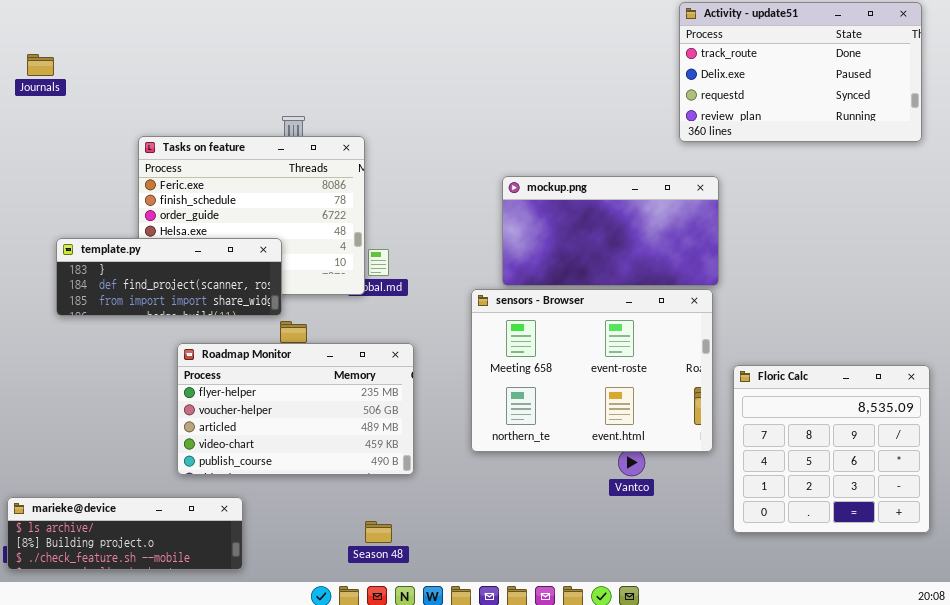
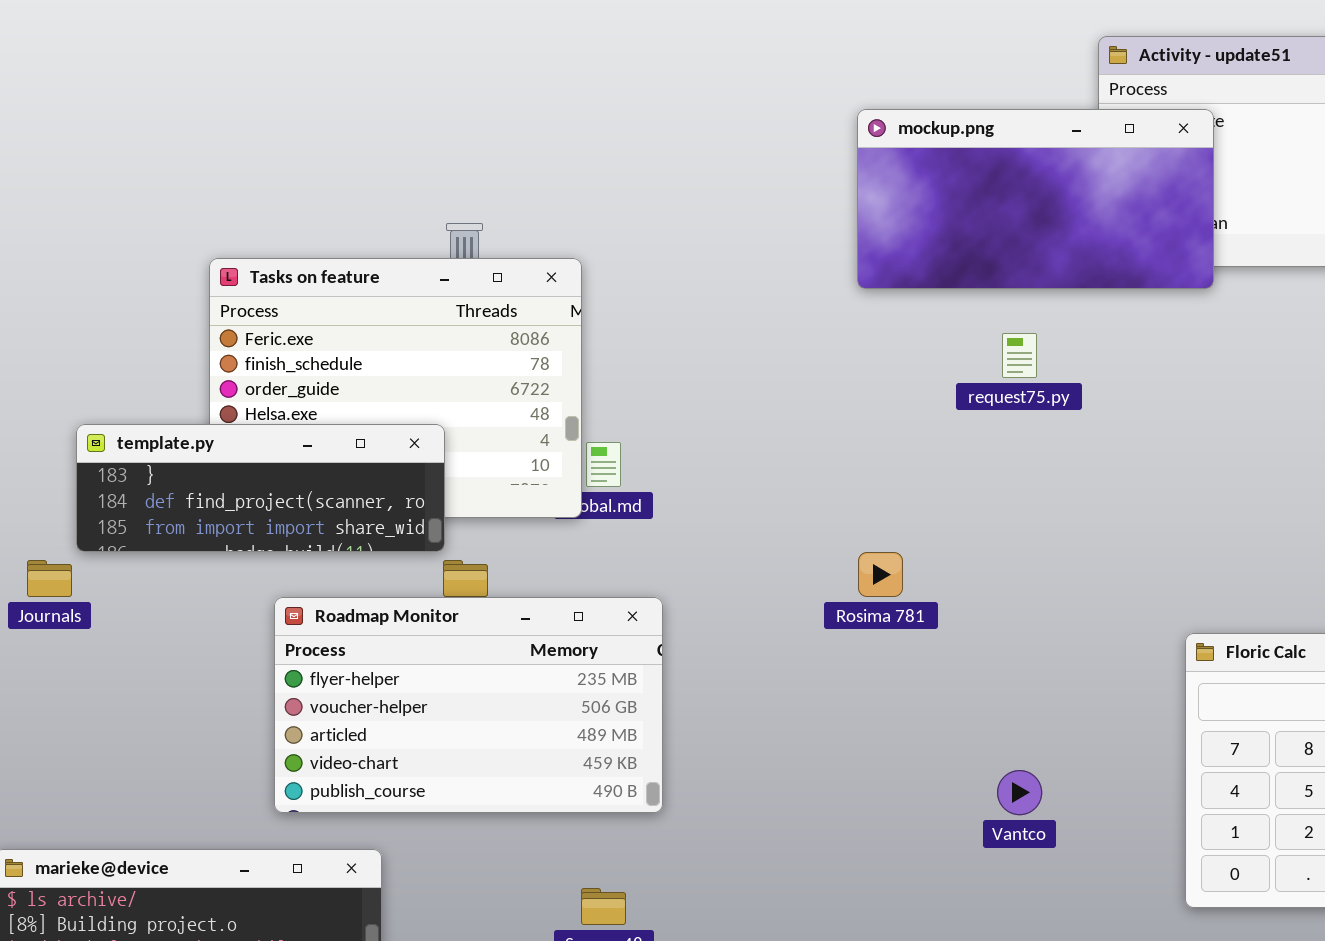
Journals: [27,54,54,76] -> [27,560,72,597], moved
mockup.png: [502,176,719,286] -> [857,109,1214,289], moved
sensors - Browser: [471,289,713,452] -> none, closed

